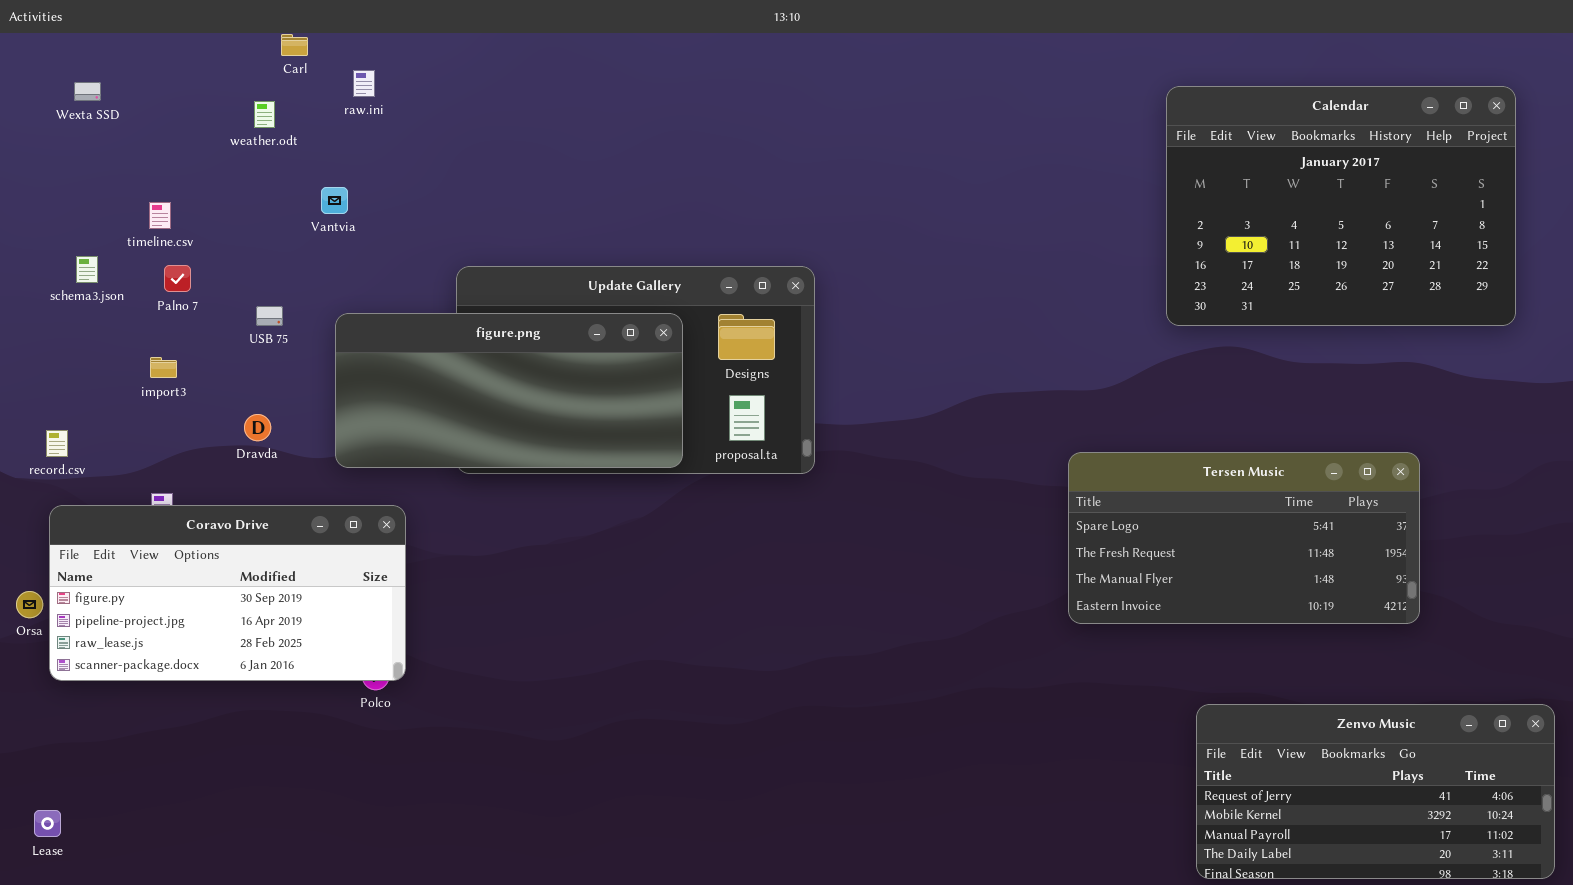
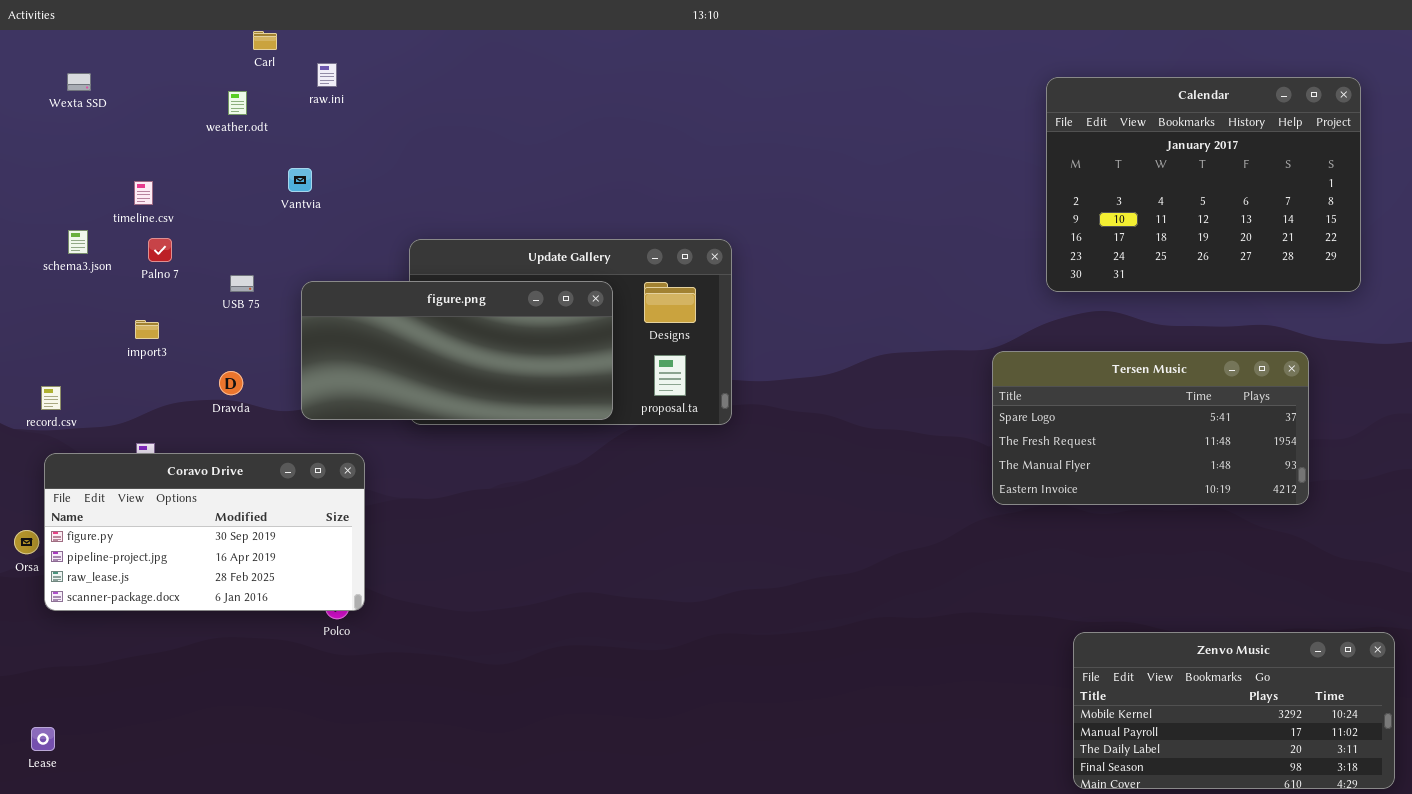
Tersen Music: [1068,452,1420,624] -> [992,351,1309,505], moved
Zenvo Music: [1196,704,1555,879] -> [1073,632,1395,789], scrolled down 1 row

